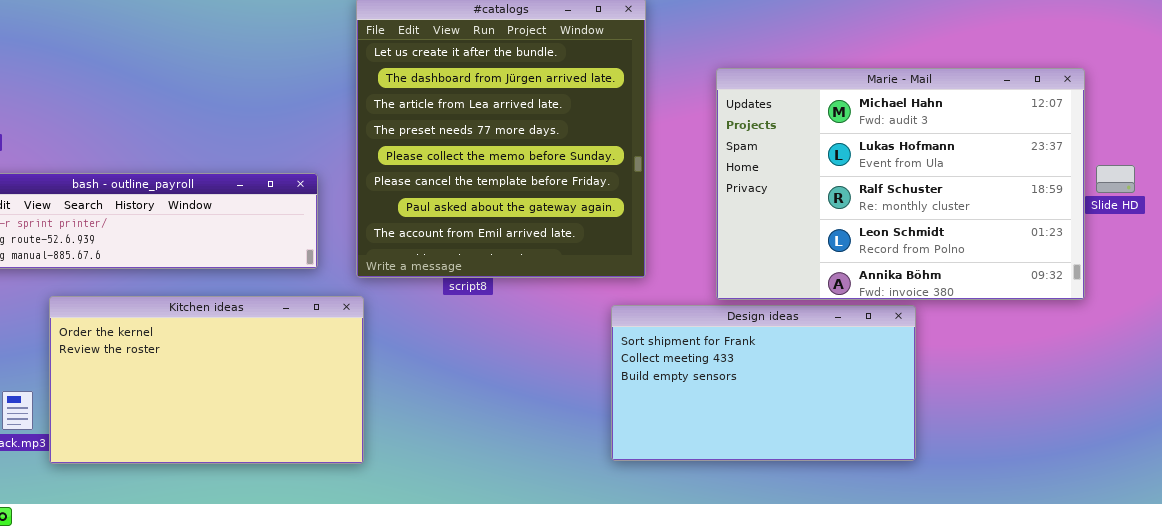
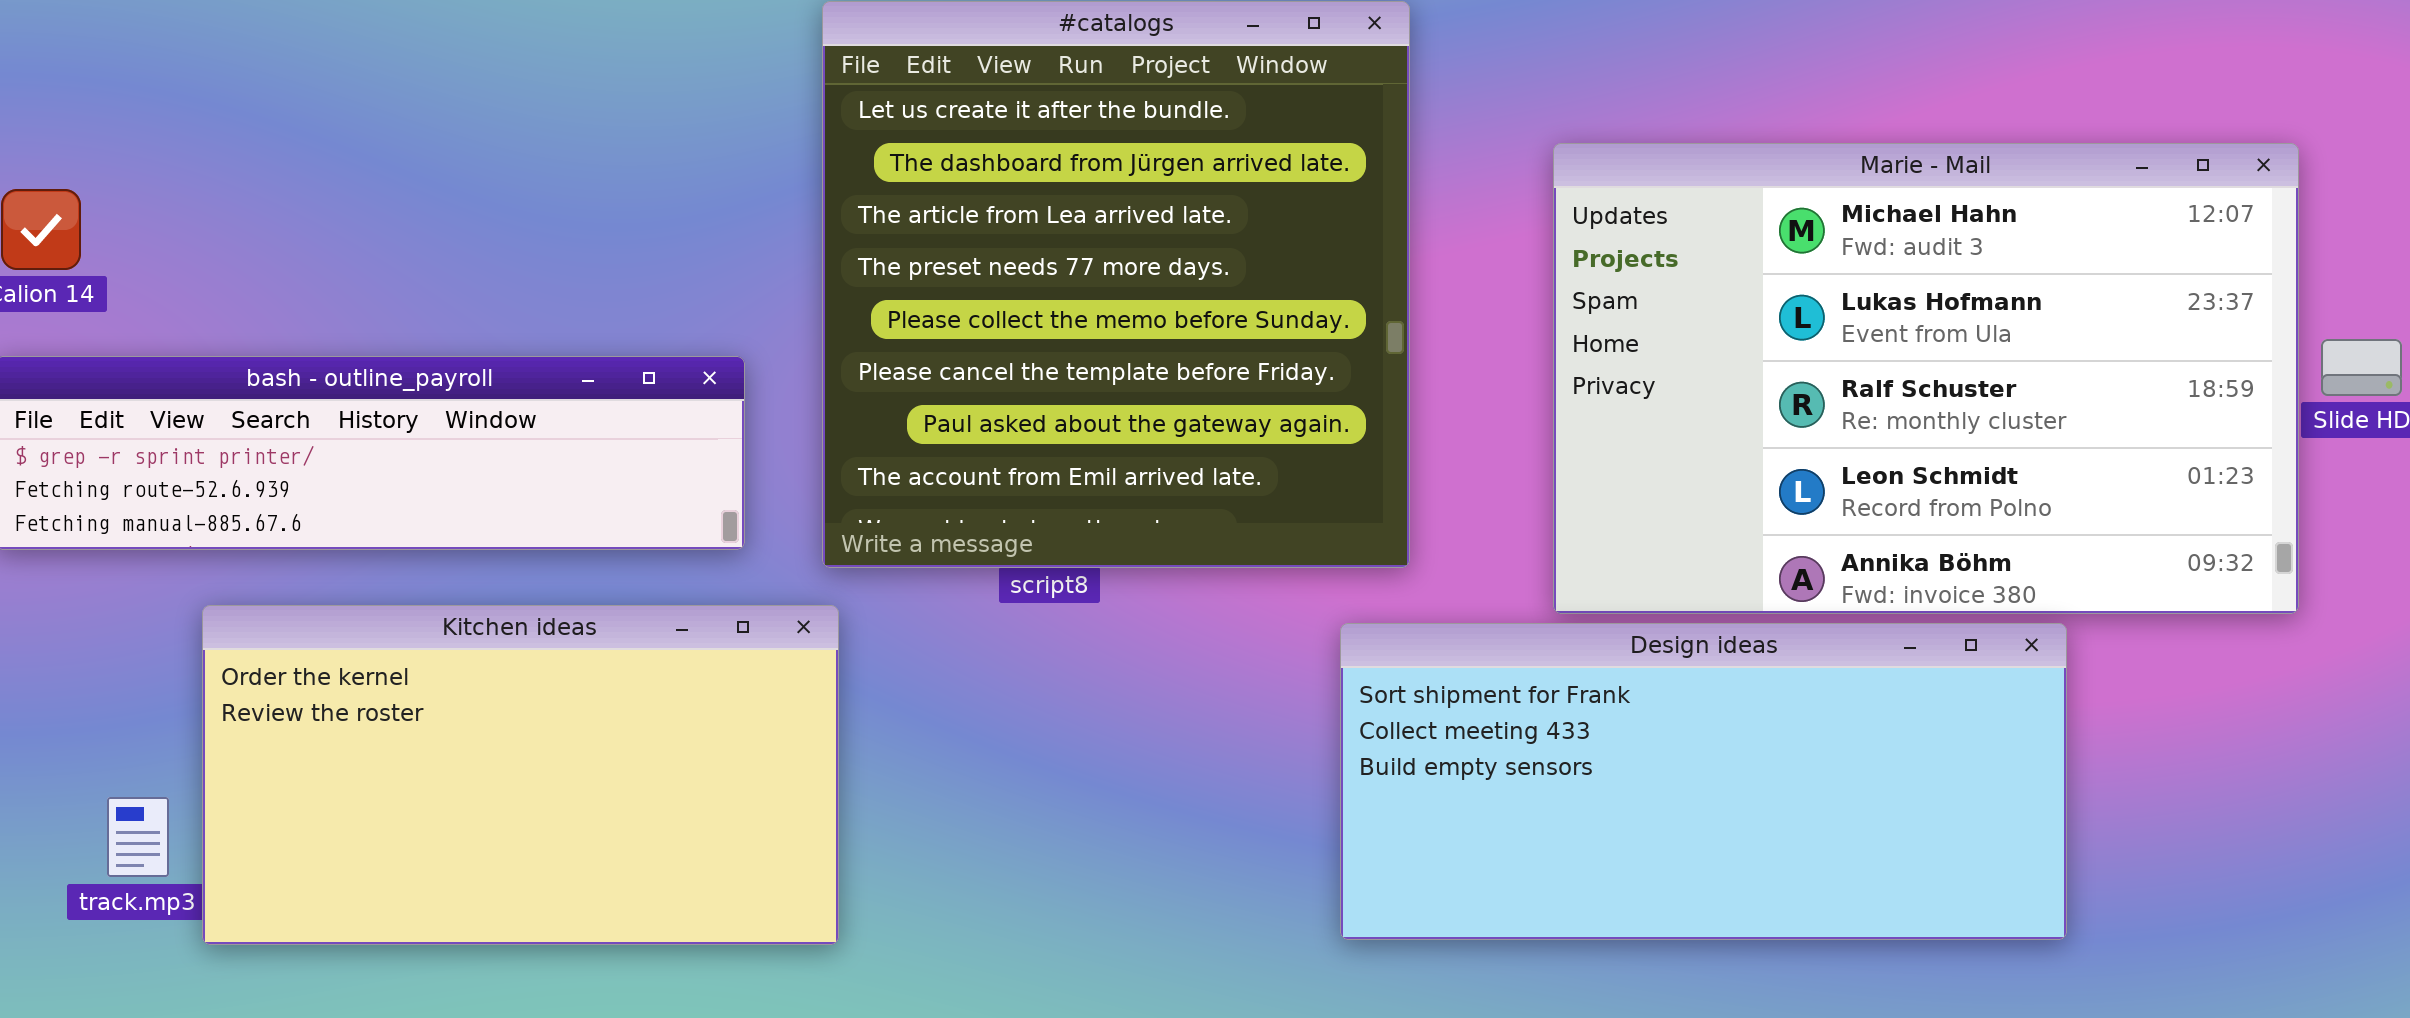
Design ideas: [611,305,916,461] -> [1340,623,2067,940], resized

